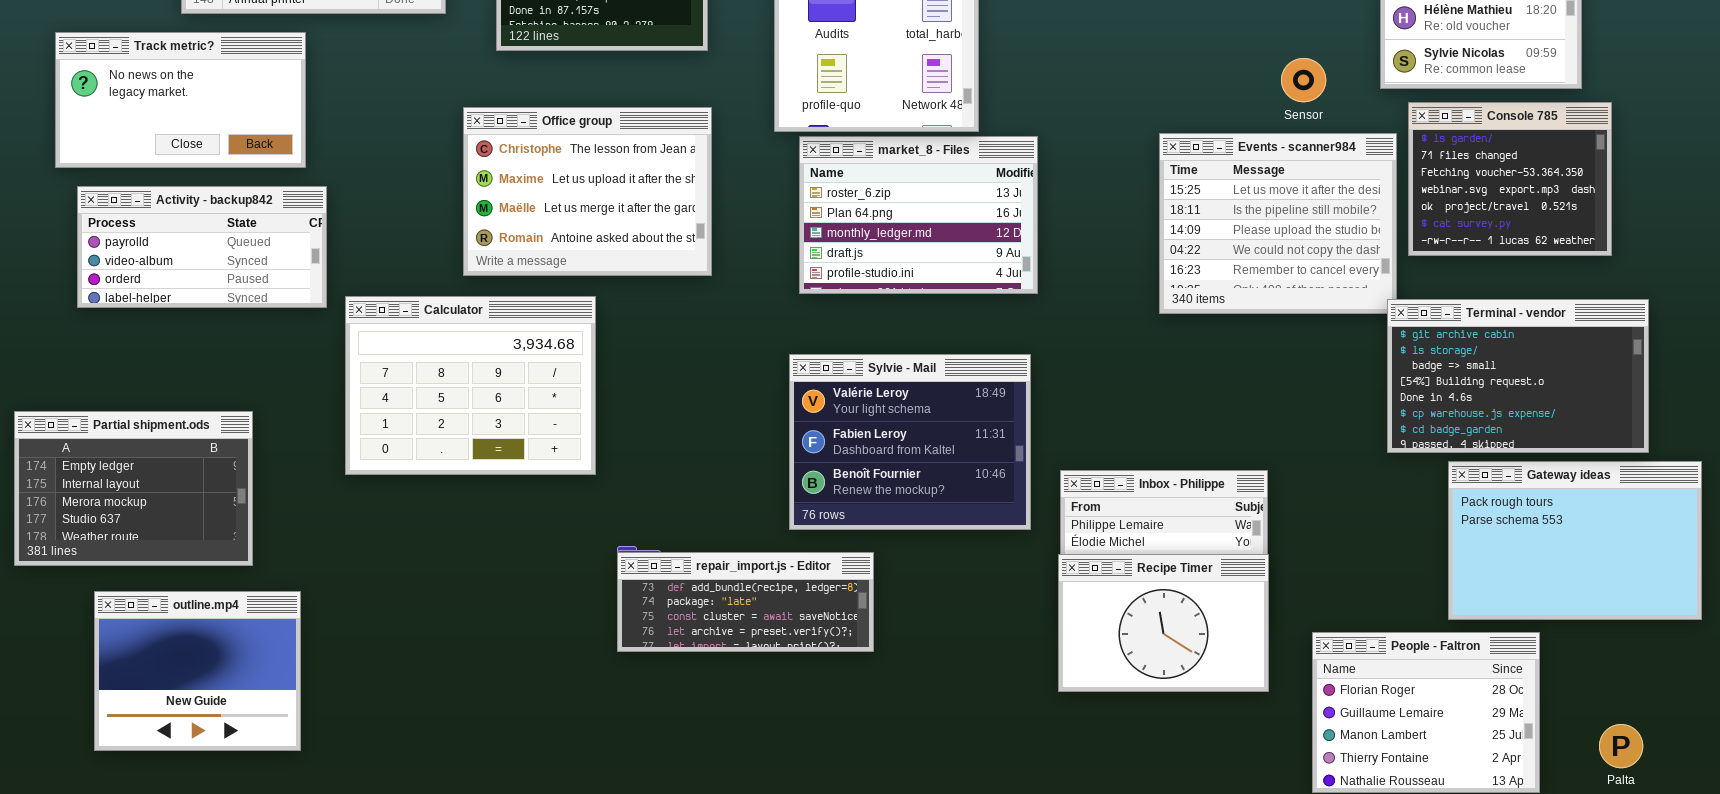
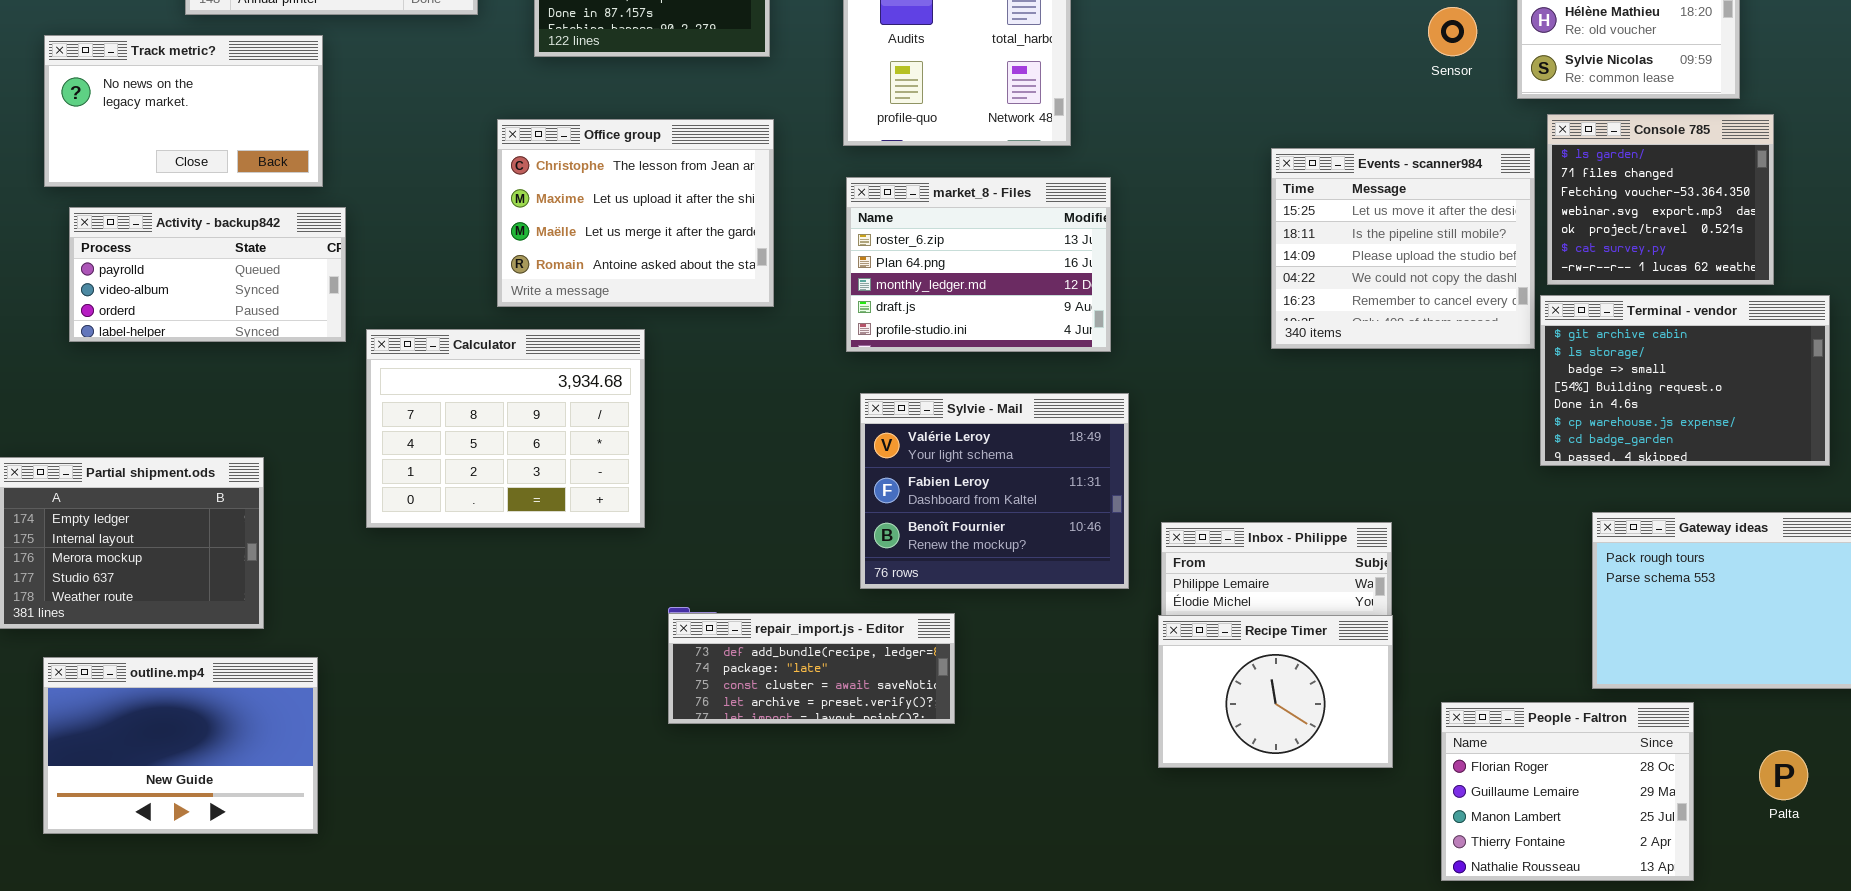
Sensor: [1281,58,1326,102] -> [1428,7,1477,56], moved
market_8 - Files: [799,136,1038,294] -> [846,177,1111,352], moved
Terminal - vendor: [1387,299,1649,453] -> [1540,295,1830,466], moved
outline.mp4: [94,591,301,751] -> [43,657,318,834], resized
Palta: [1599,724,1643,768] -> [1759,750,1808,800], moved

